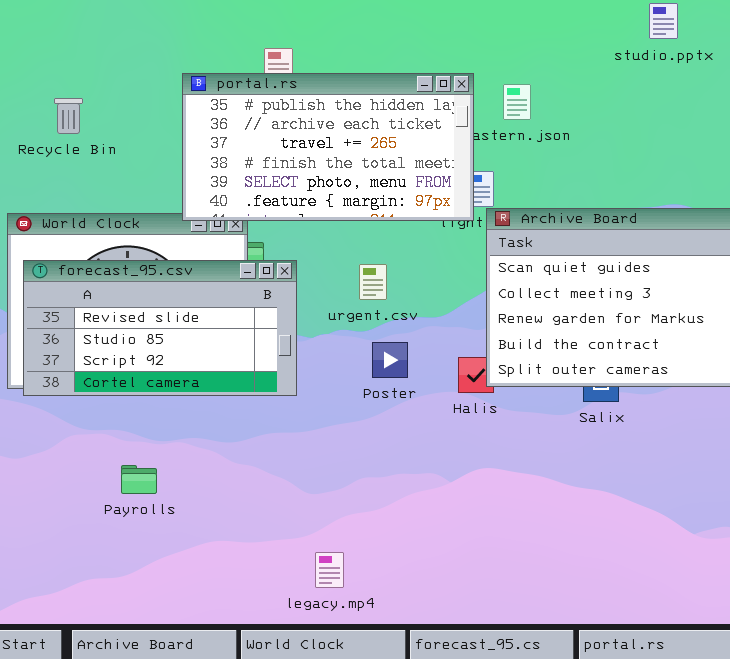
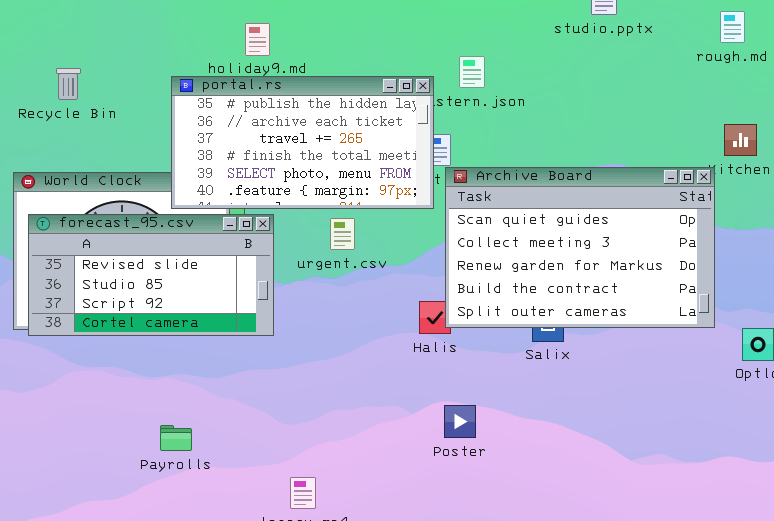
portal.rs: [182,73,474,221] -> [171,76,434,209], moved
Poster: [372,342,408,378] -> [444,405,476,438], moved
Payrolls: [121,465,157,494] -> [160,425,192,451], moved

